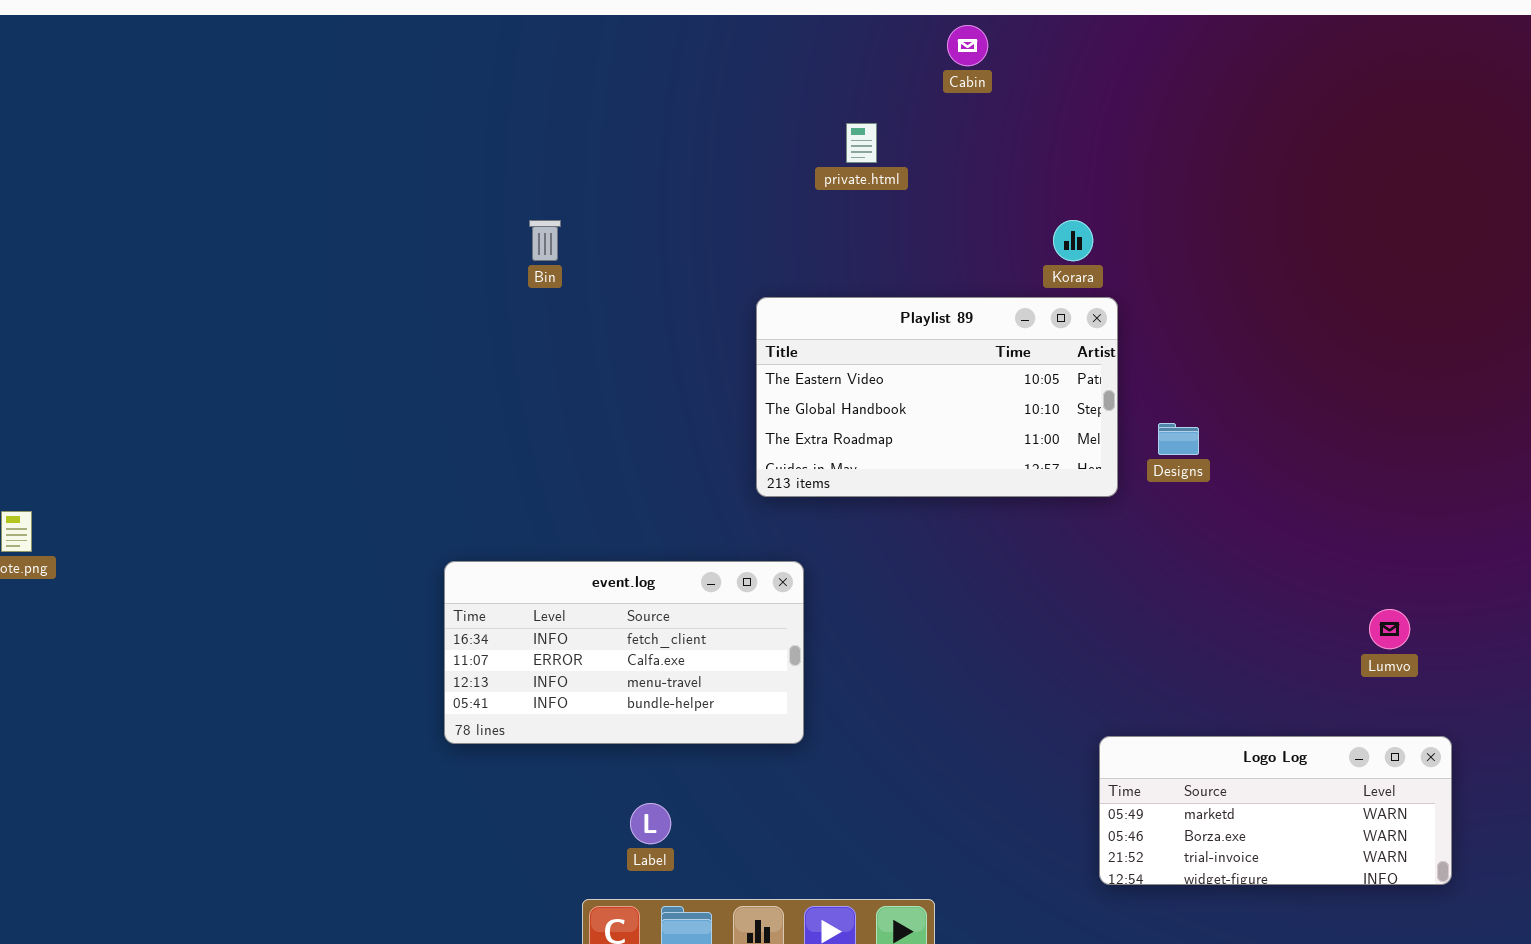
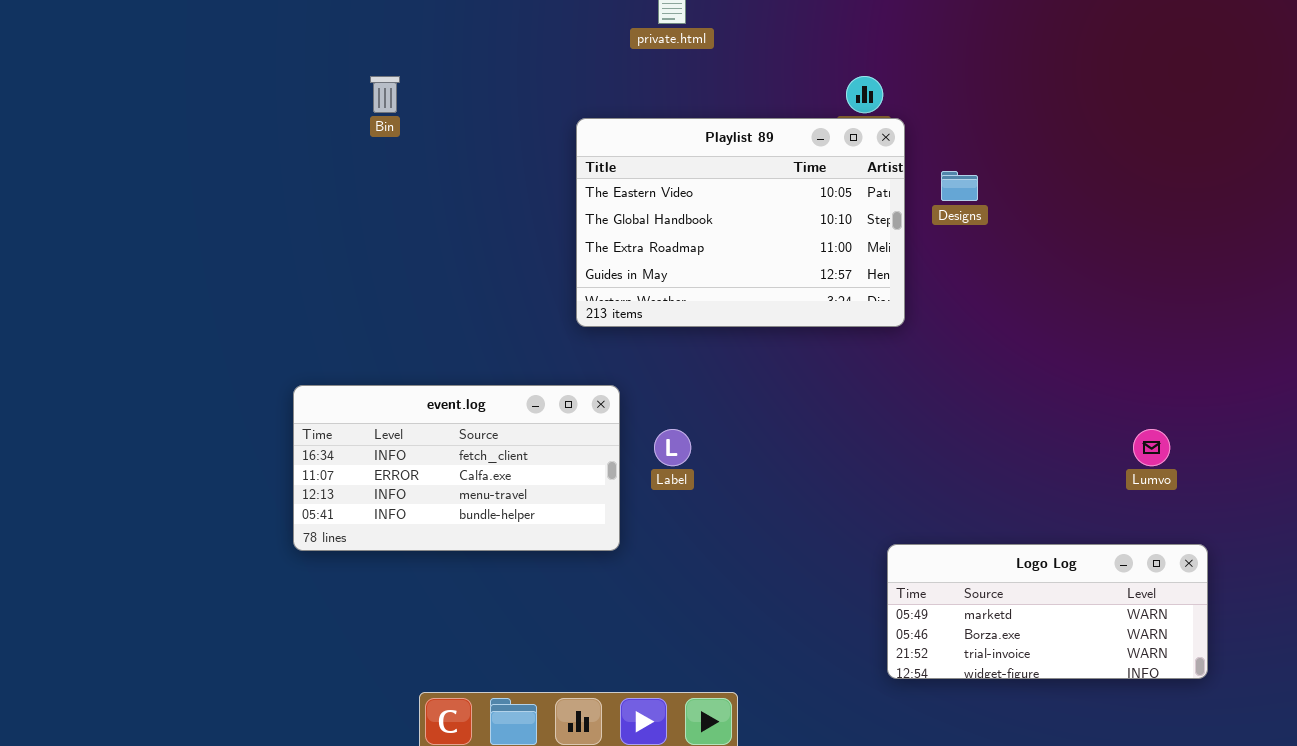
Playlist 89: [756,297,1118,497] -> [576,118,905,327], resized
Designs: [1158,423,1199,455] -> [941,171,978,201], moved
Label: [630,803,671,844] -> [654,429,691,466], moved

